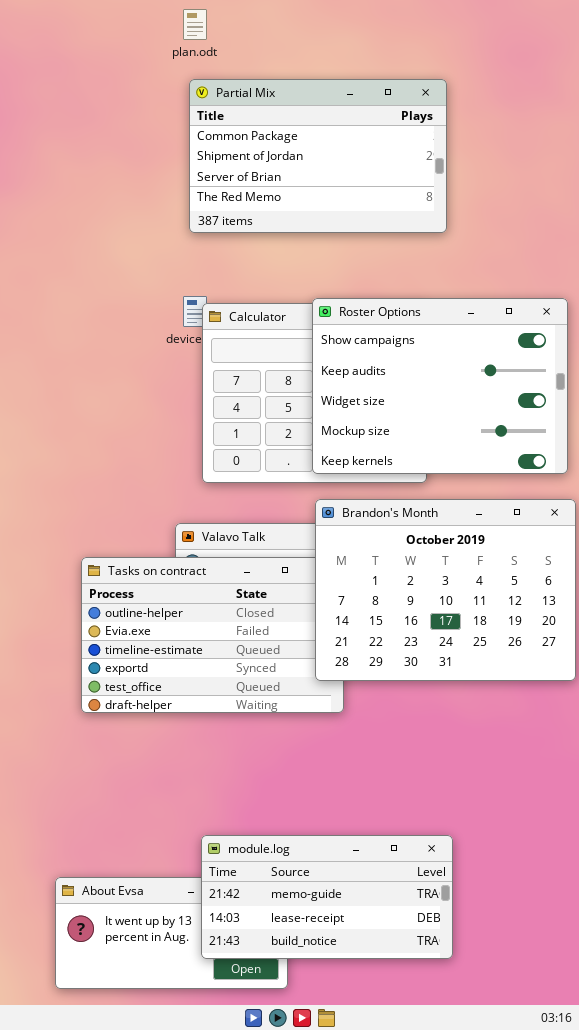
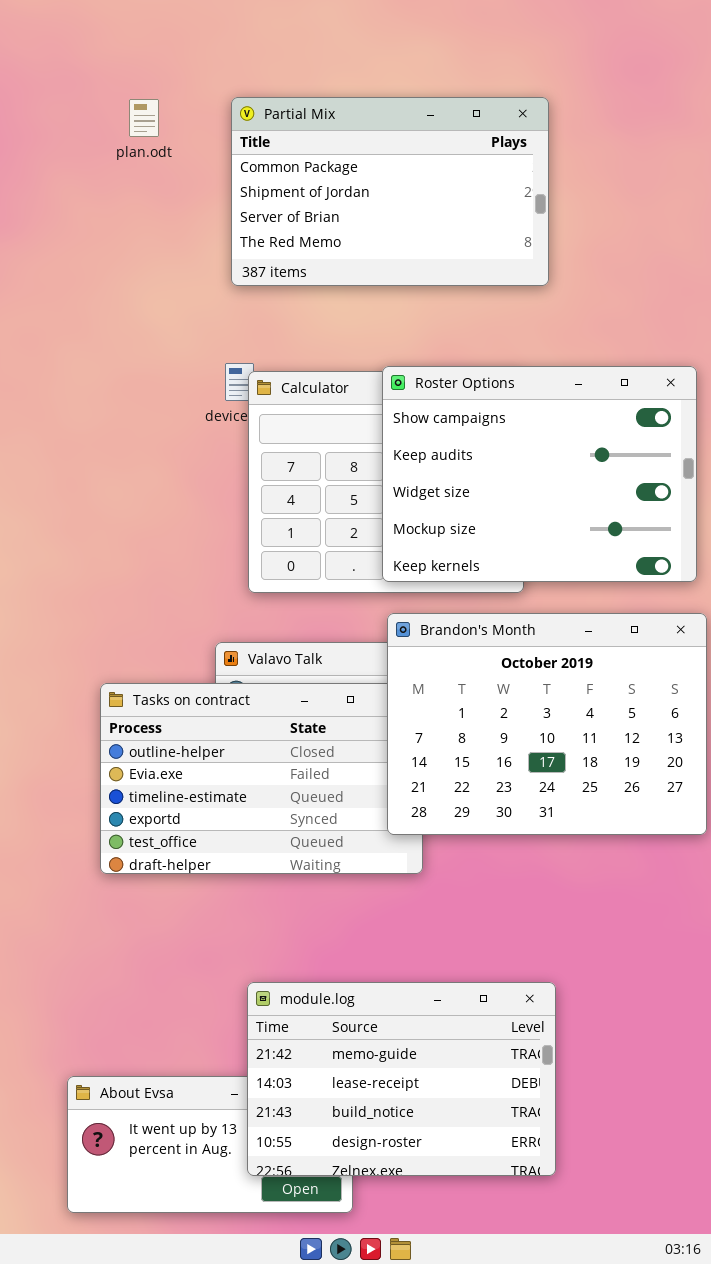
plan.odt: [183,9,207,40] -> [129,99,159,137], moved
module.log: [201,835,453,959] -> [247,982,556,1176], resized

